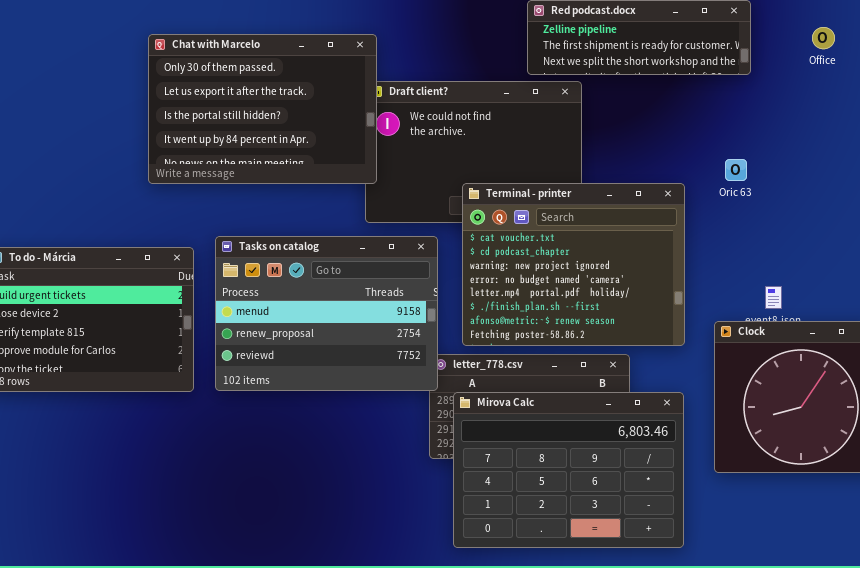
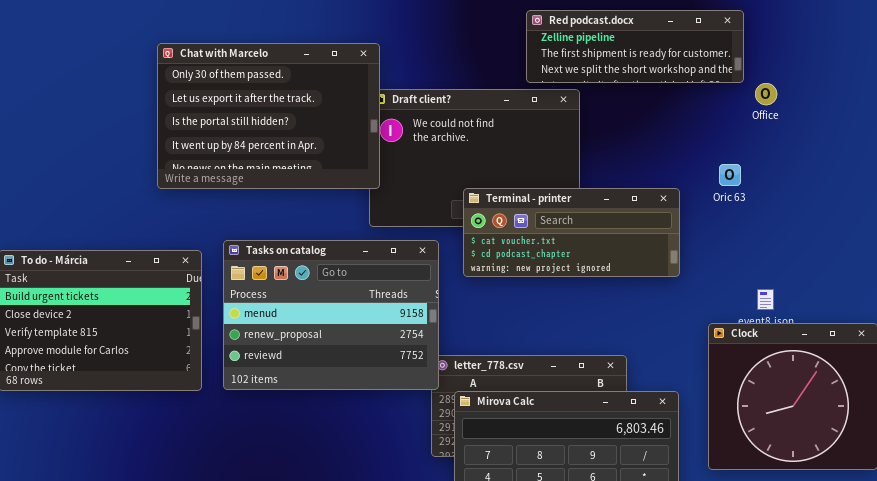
Office: [812,27,835,49] -> [755,83,777,105], moved
Terminal - printer: [462,183,685,346] -> [463,188,680,277], resized

